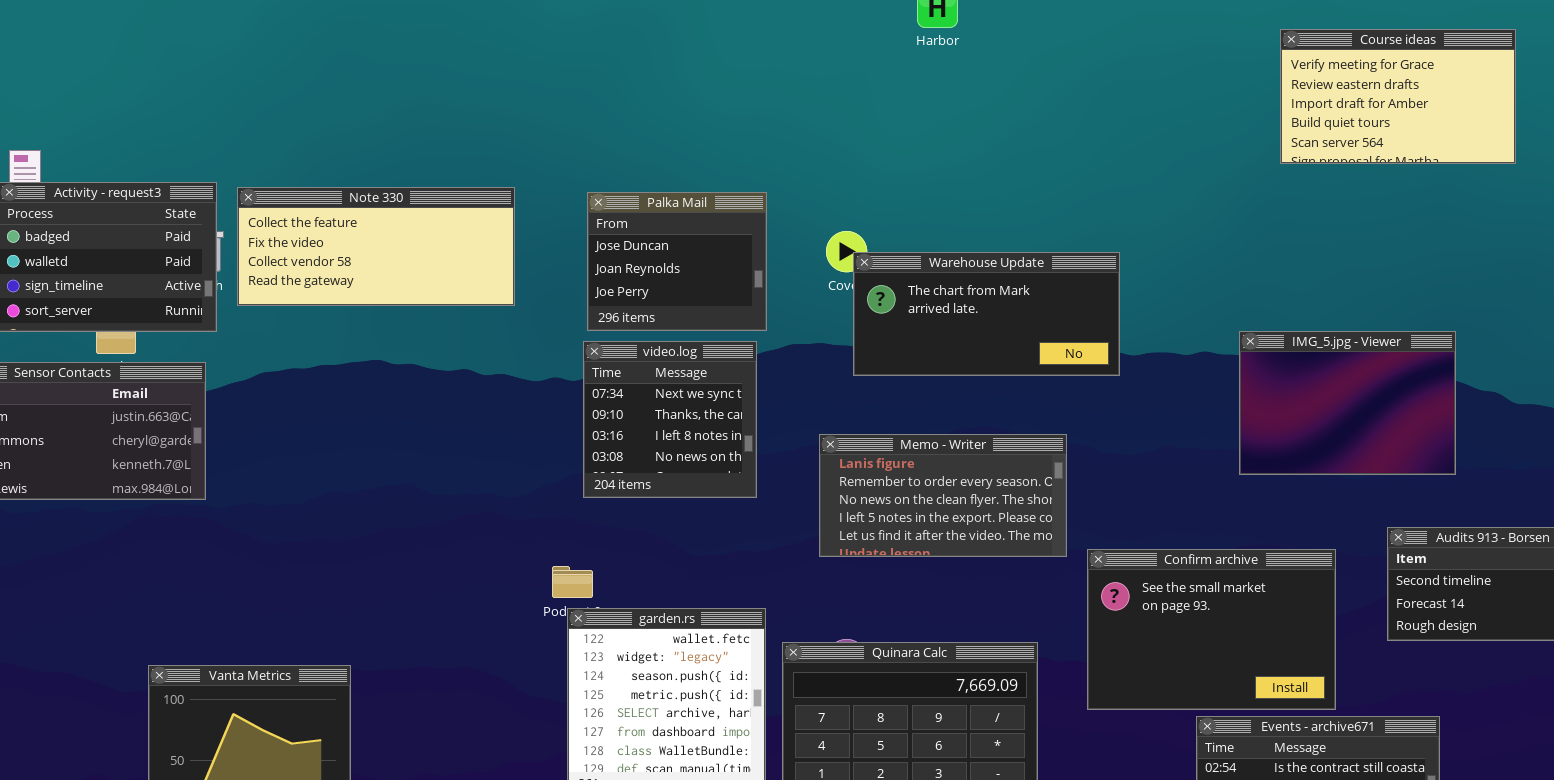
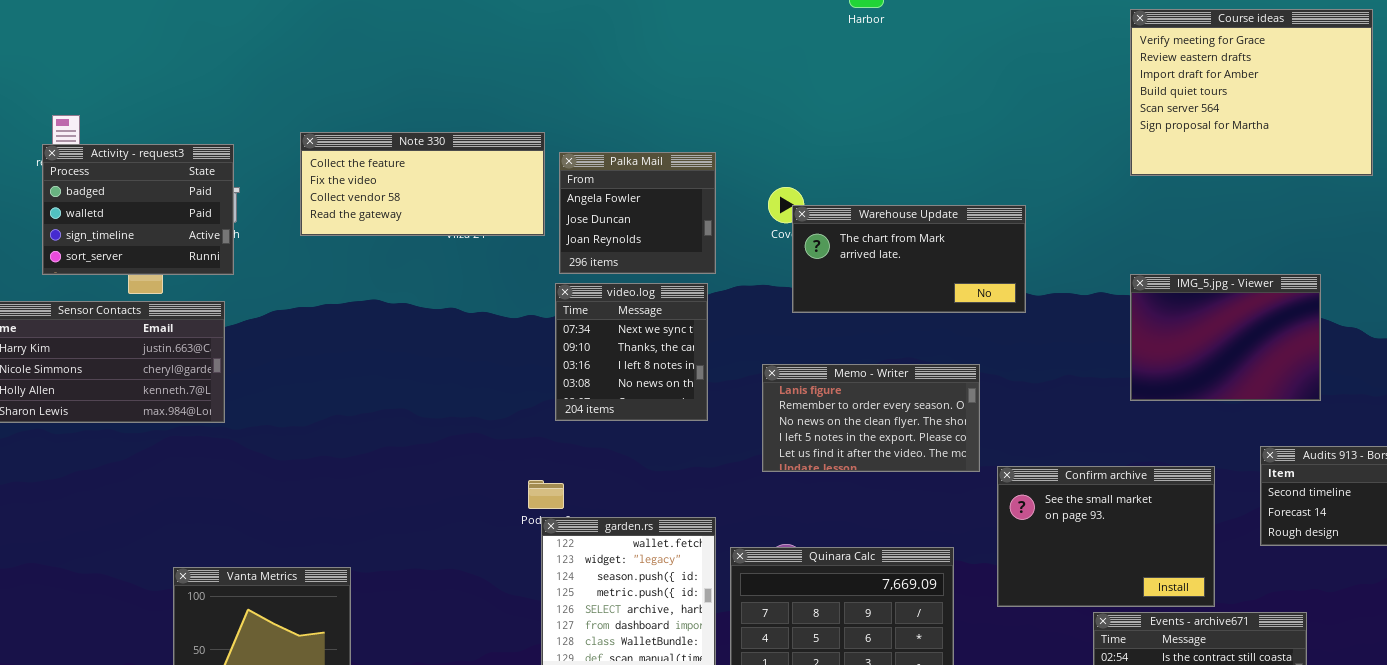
Course ideas: [1280,29,1516,164] -> [1130,9,1373,176], resized
Note 330: [237,187,515,306] -> [300,132,545,236], moved
Palka Mail: [587,192,767,331] -> [559,152,716,274], scrolled up 1 row

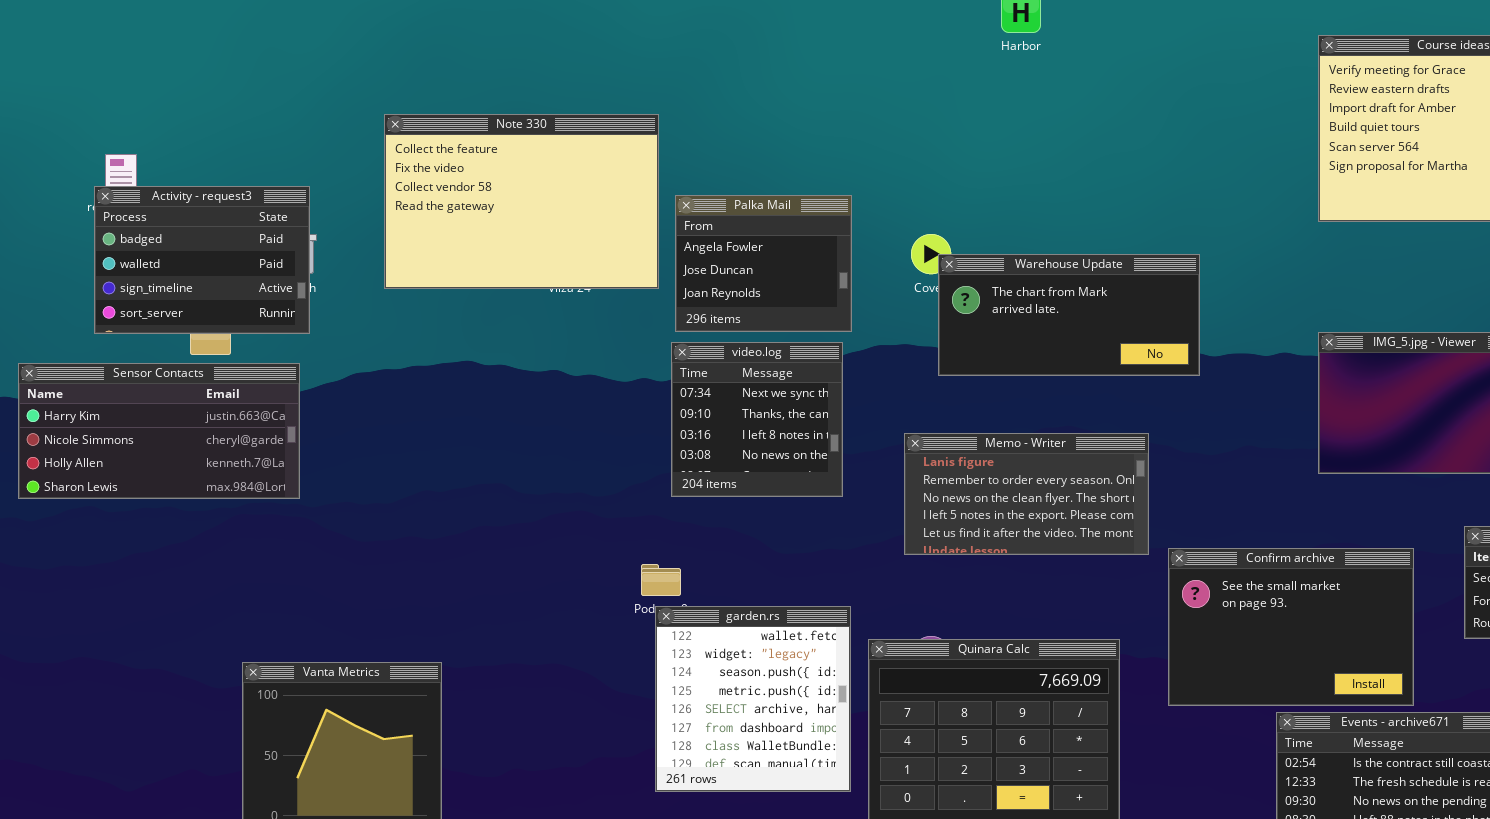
Note 330: [300,132,545,236] -> [384,114,659,289], resized

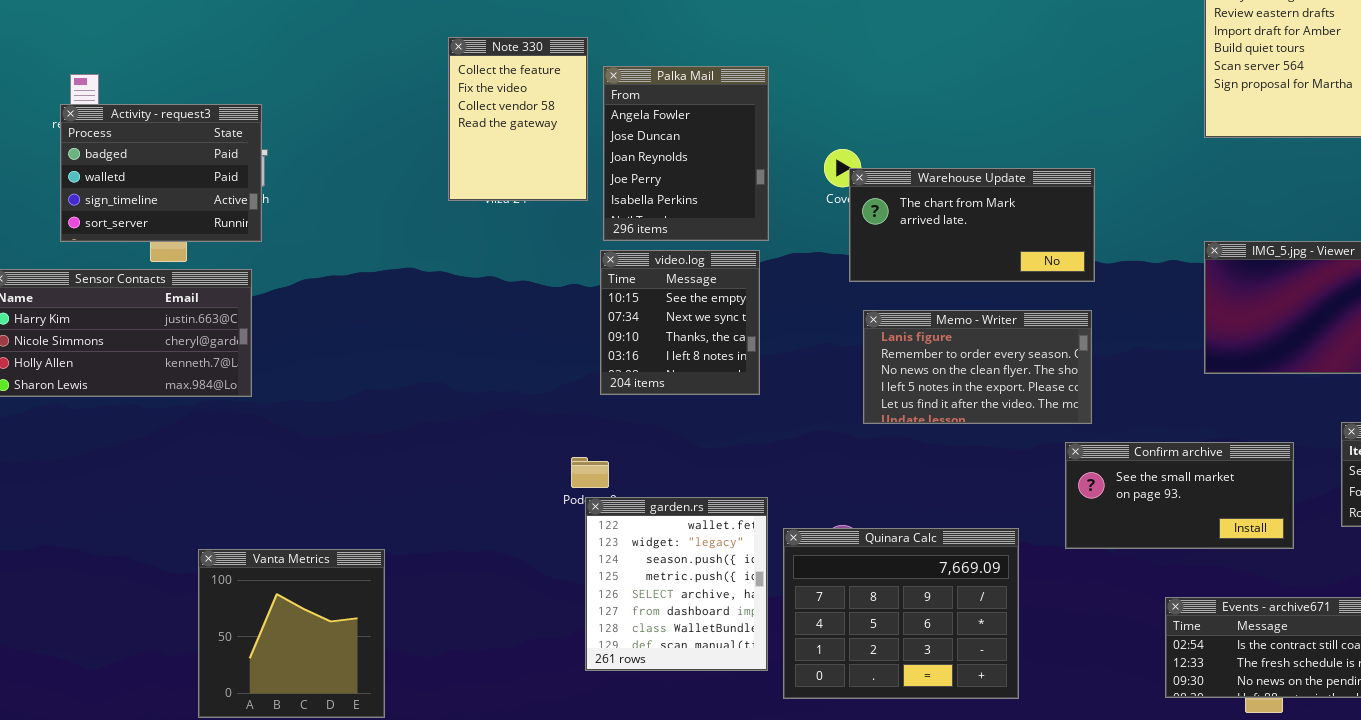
Note 330: [384,114,659,289] -> [448,37,588,201], resized
Palka Mail: [675,195,852,332] -> [603,66,769,241], resized
video.log: [671,342,843,497] -> [600,250,760,395], scrolled up 1 row
Memo - Writer: [904,433,1149,555] -> [863,310,1092,424], moved
Confirm archive: [1168,548,1414,706] -> [1065,442,1294,549], resized

